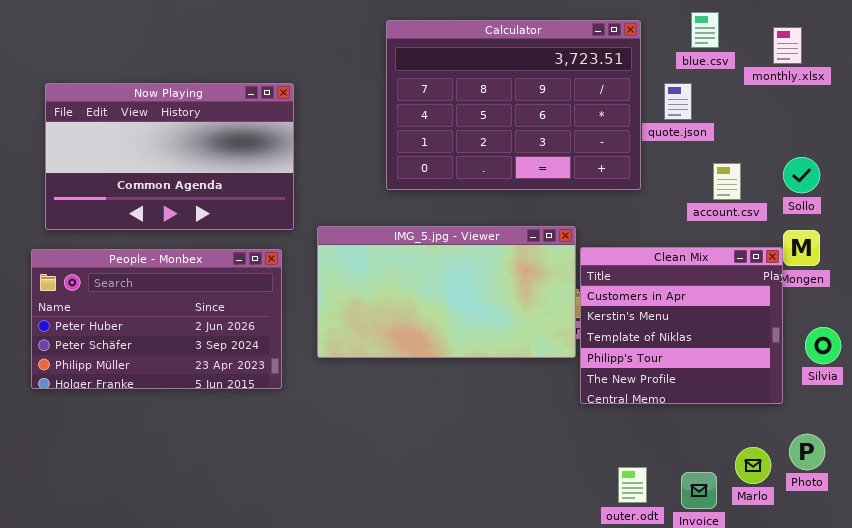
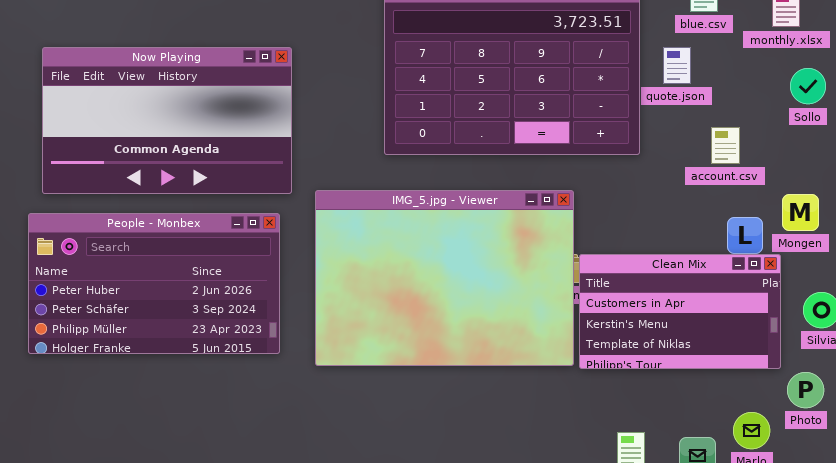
Sollo: [783,157,820,193] -> [790,68,826,104], moved
IMG_5.jpg - Viewer: [317,226,576,358] -> [315,190,574,366], resized
Clean Mix: [580,247,783,404] -> [579,254,781,369], resized
Photo: [789,434,825,470] -> [787,372,824,408], moved

